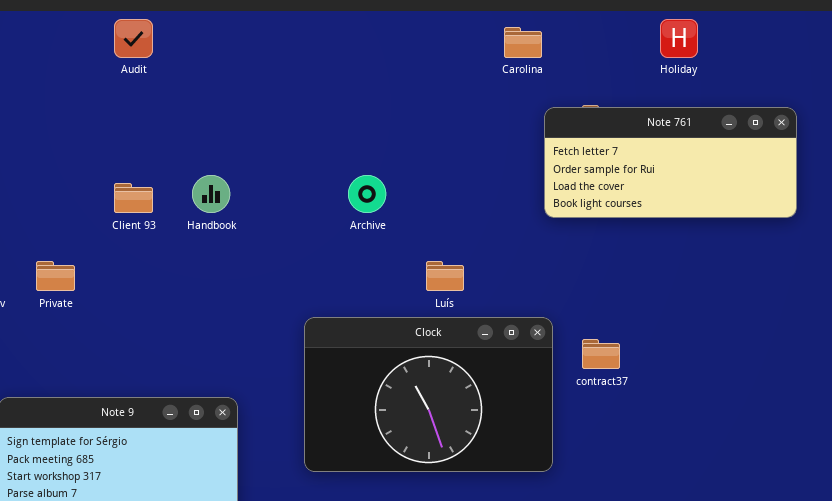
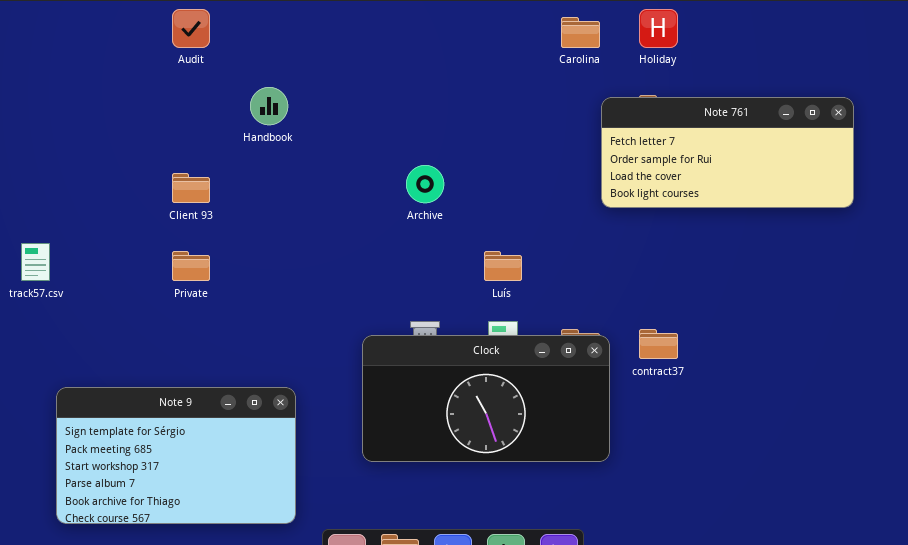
Holiday: [660,19,698,58] -> [639,9,678,48], moved
Handbook: [192,175,230,213] -> [250,87,288,125], moved
Private: [36,261,75,291] -> [172,251,210,281], moved
Clock: [304,317,553,472] -> [362,335,610,462], resized

